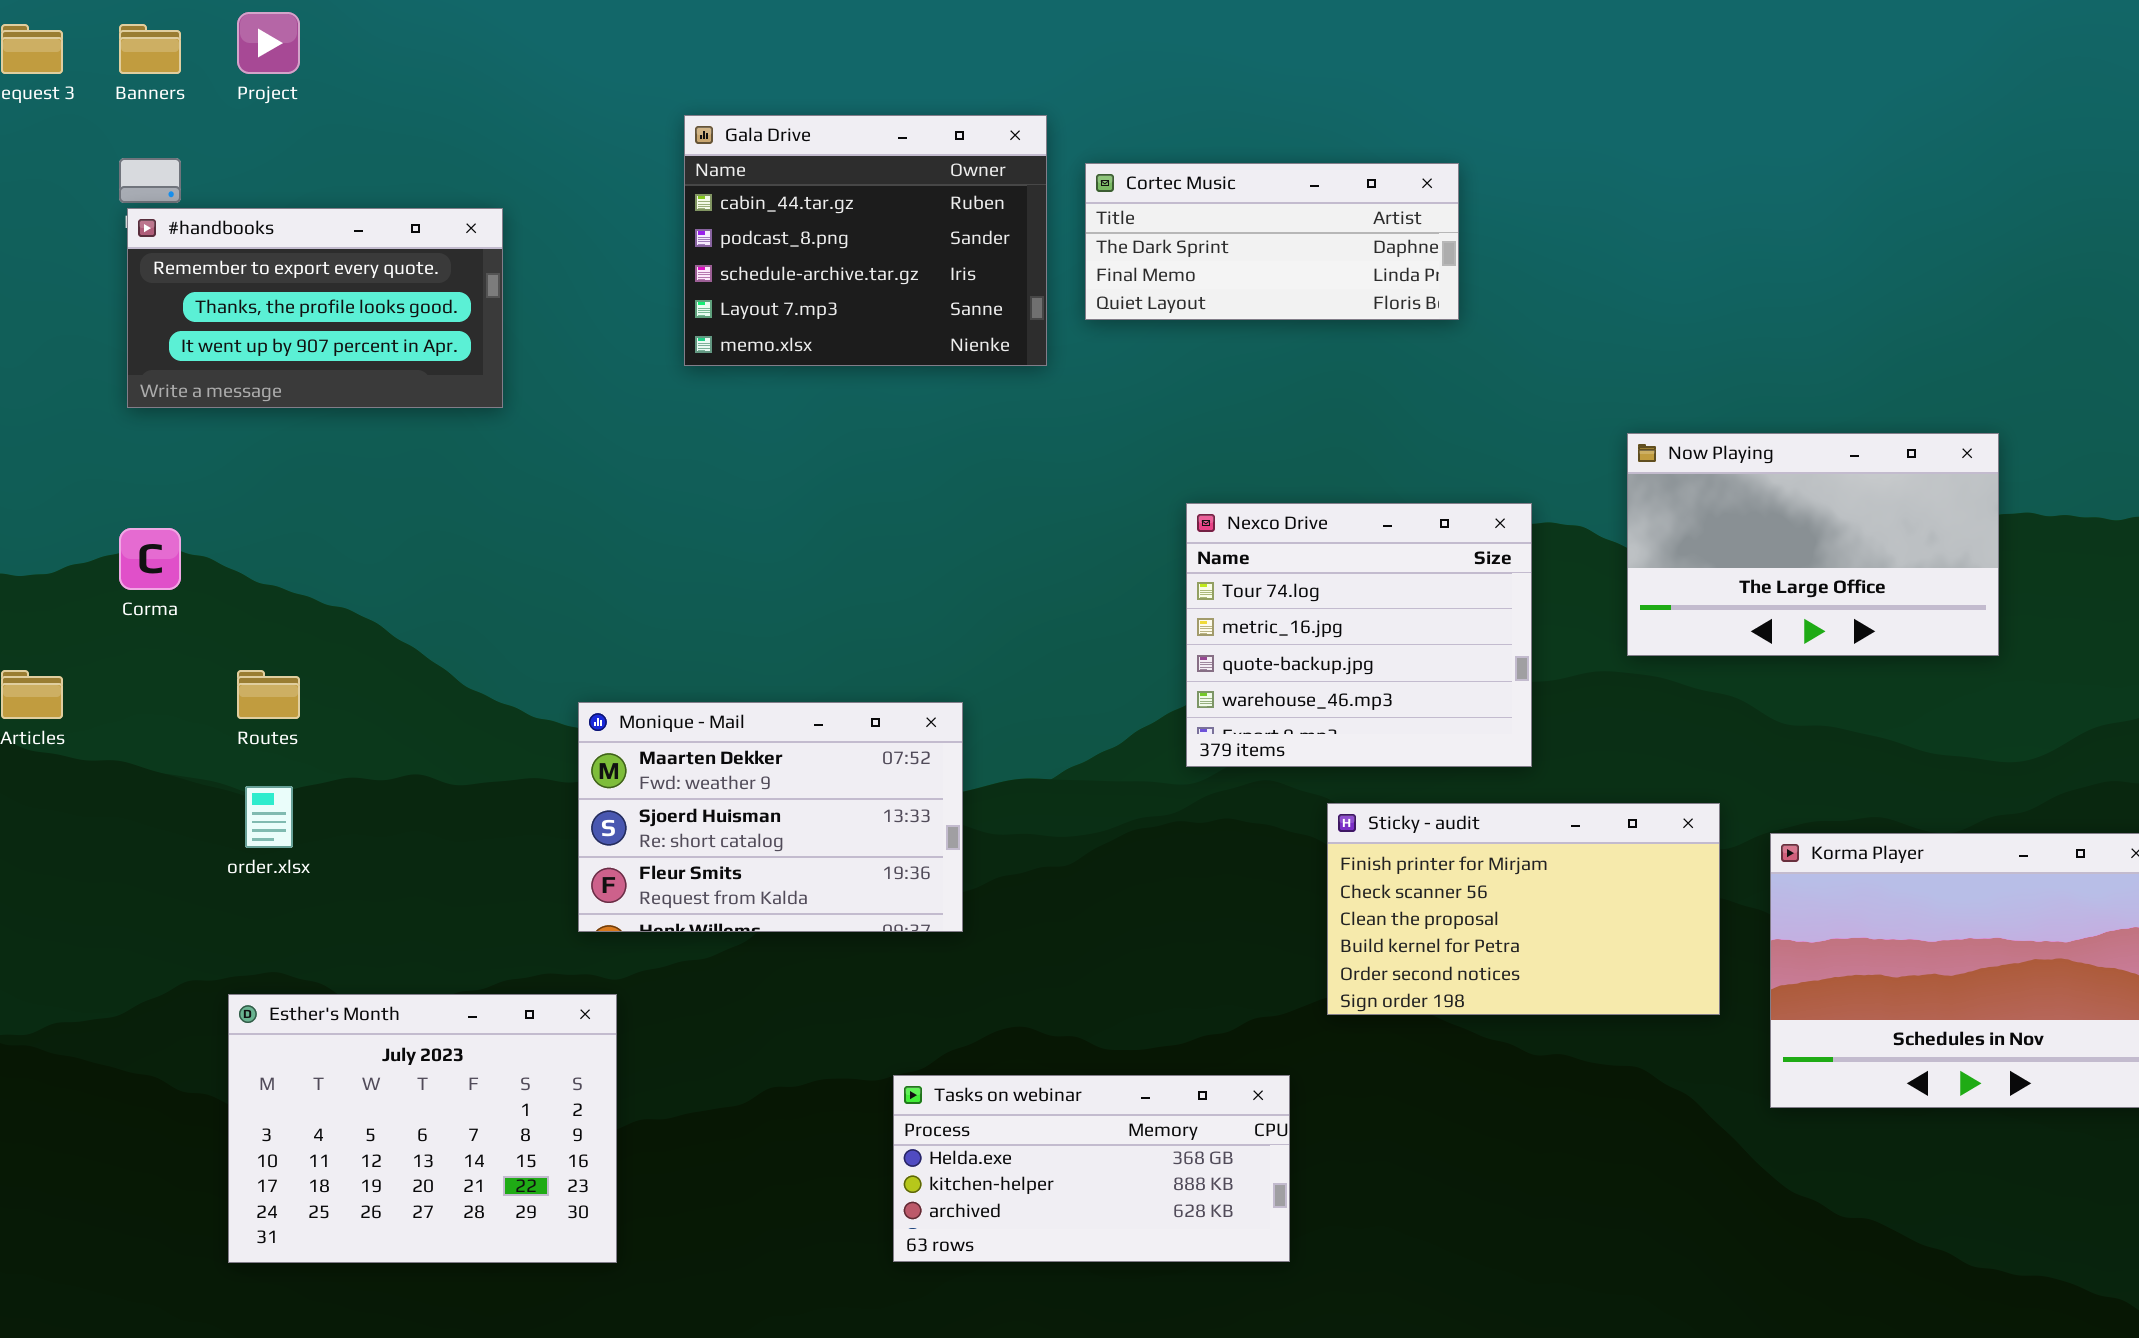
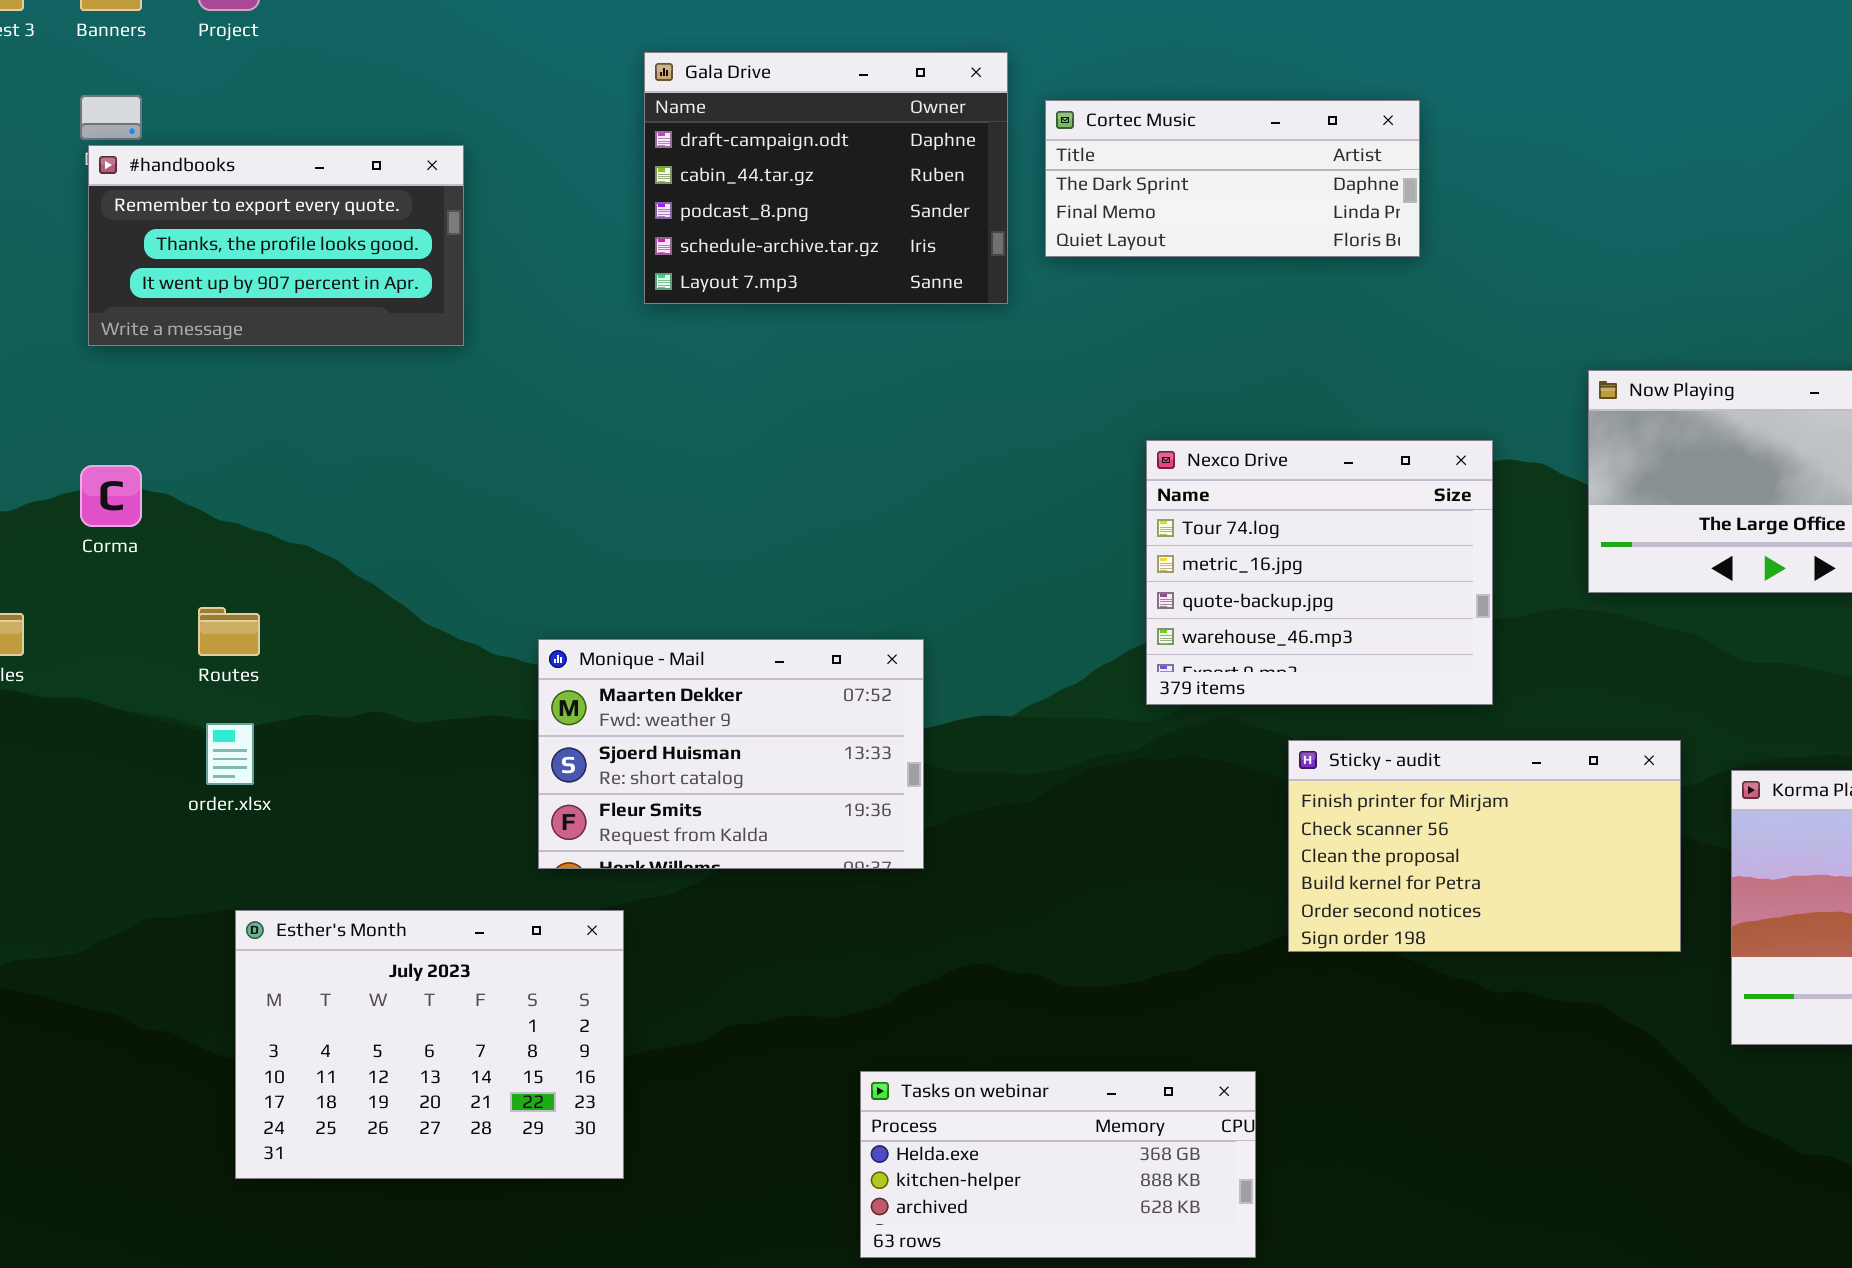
Gala Drive: [684,115,1047,366] -> [644,52,1008,304], scrolled up 1 row
Esther's Month: [228,994,617,1263] -> [235,910,624,1179], moved
Tasks on webinar: [893,1075,1290,1262] -> [860,1071,1256,1258], moved

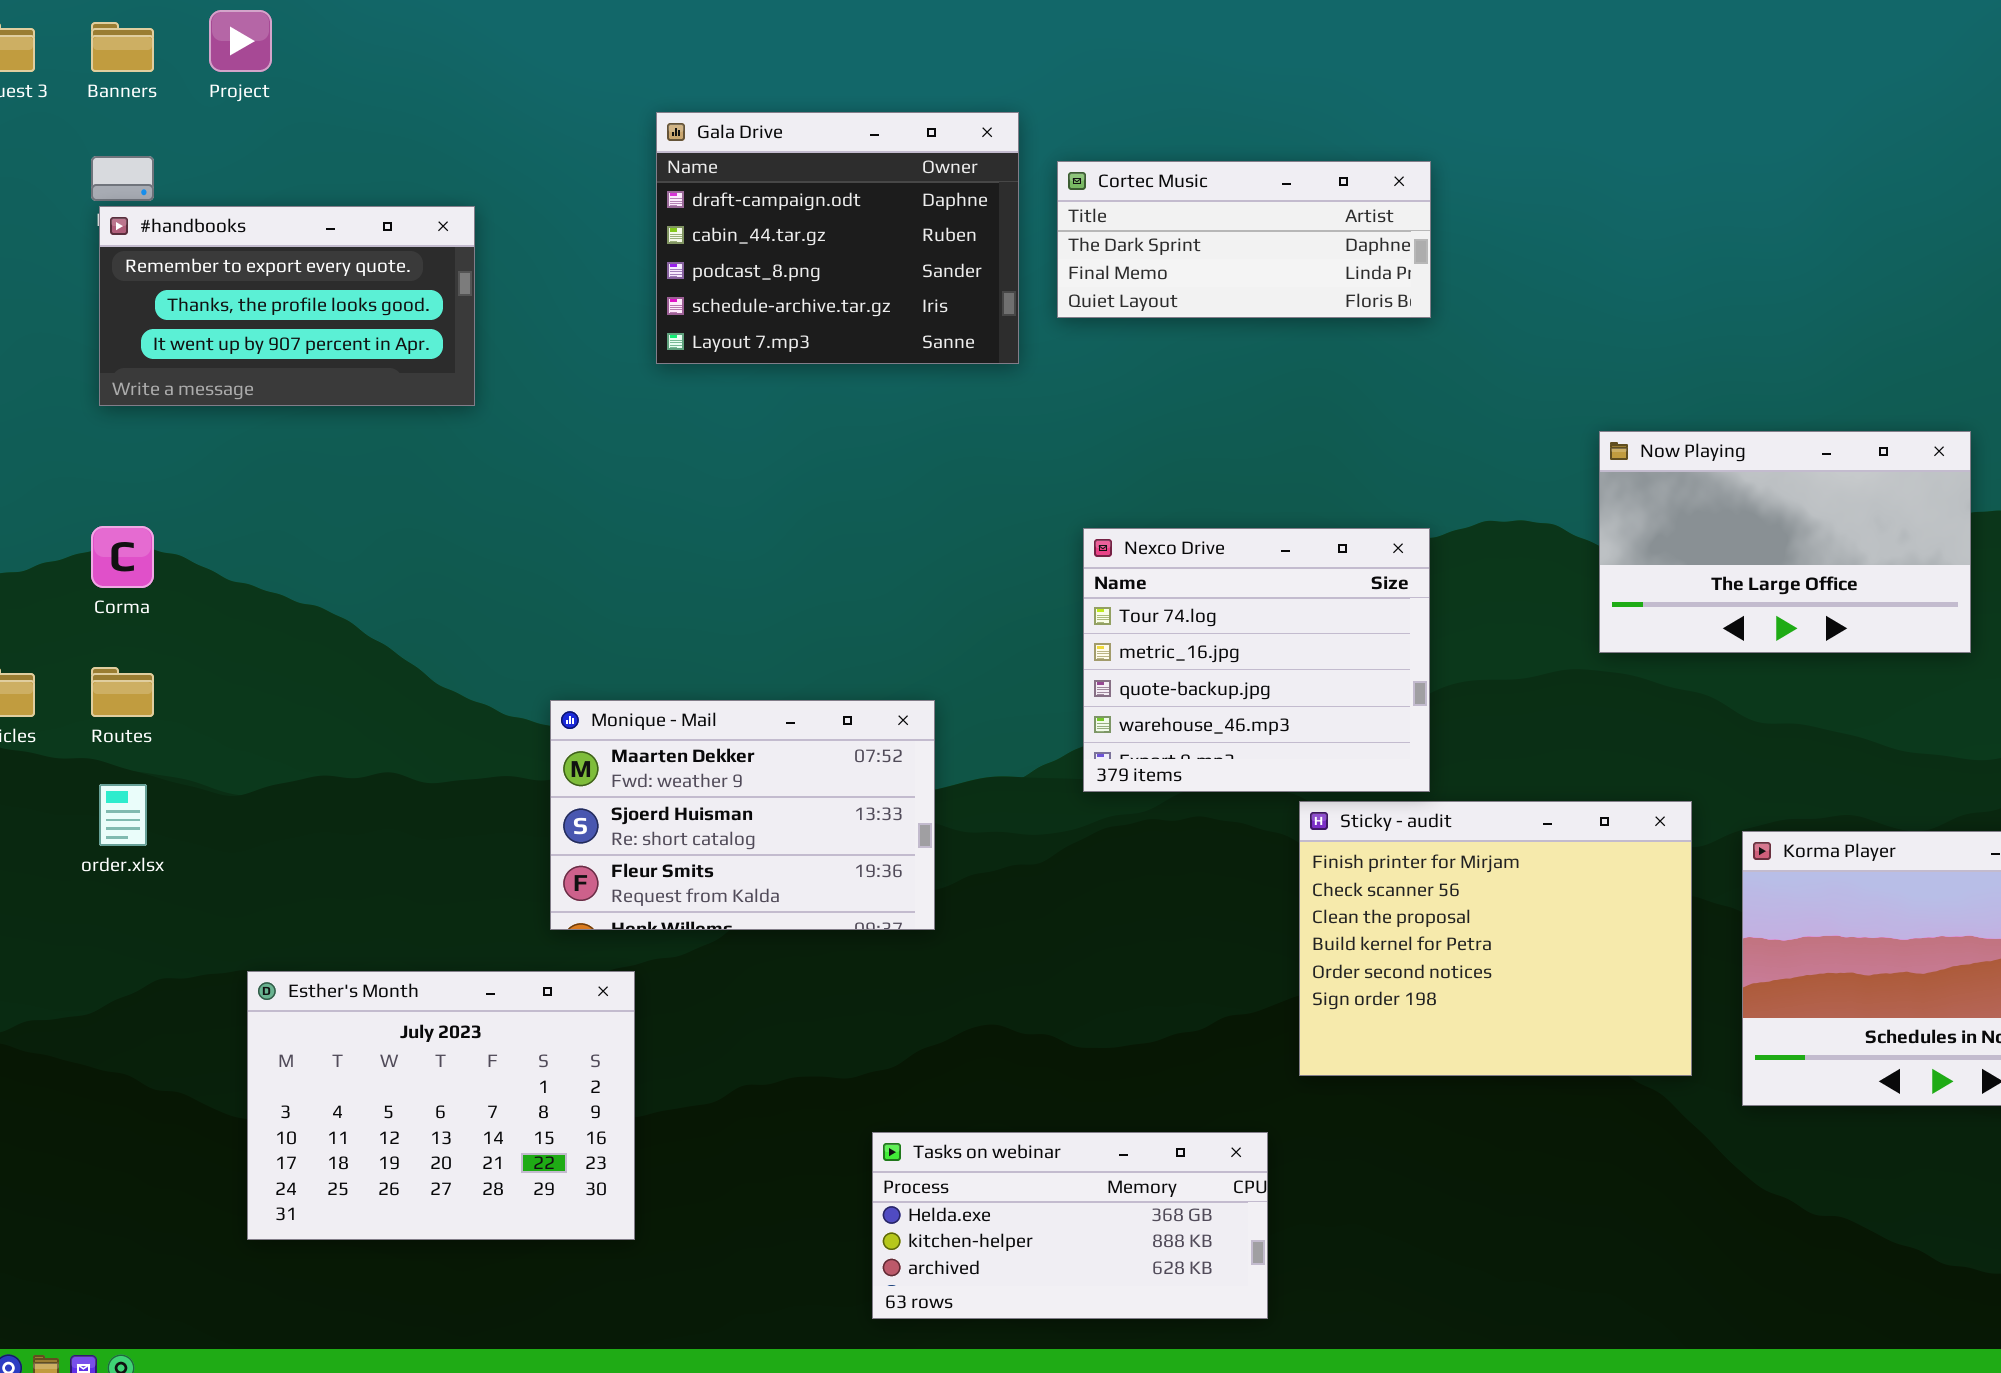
Nexco Drive: [1146,440,1493,705] -> [1083,528,1430,792], moved
Routes: [198,607,260,656] -> [91,667,154,717], moved
order.xlsx: [206,723,254,785] -> [99,784,147,846], moved
Sticky - audit: [1288,740,1681,952] -> [1299,801,1692,1076], resized

